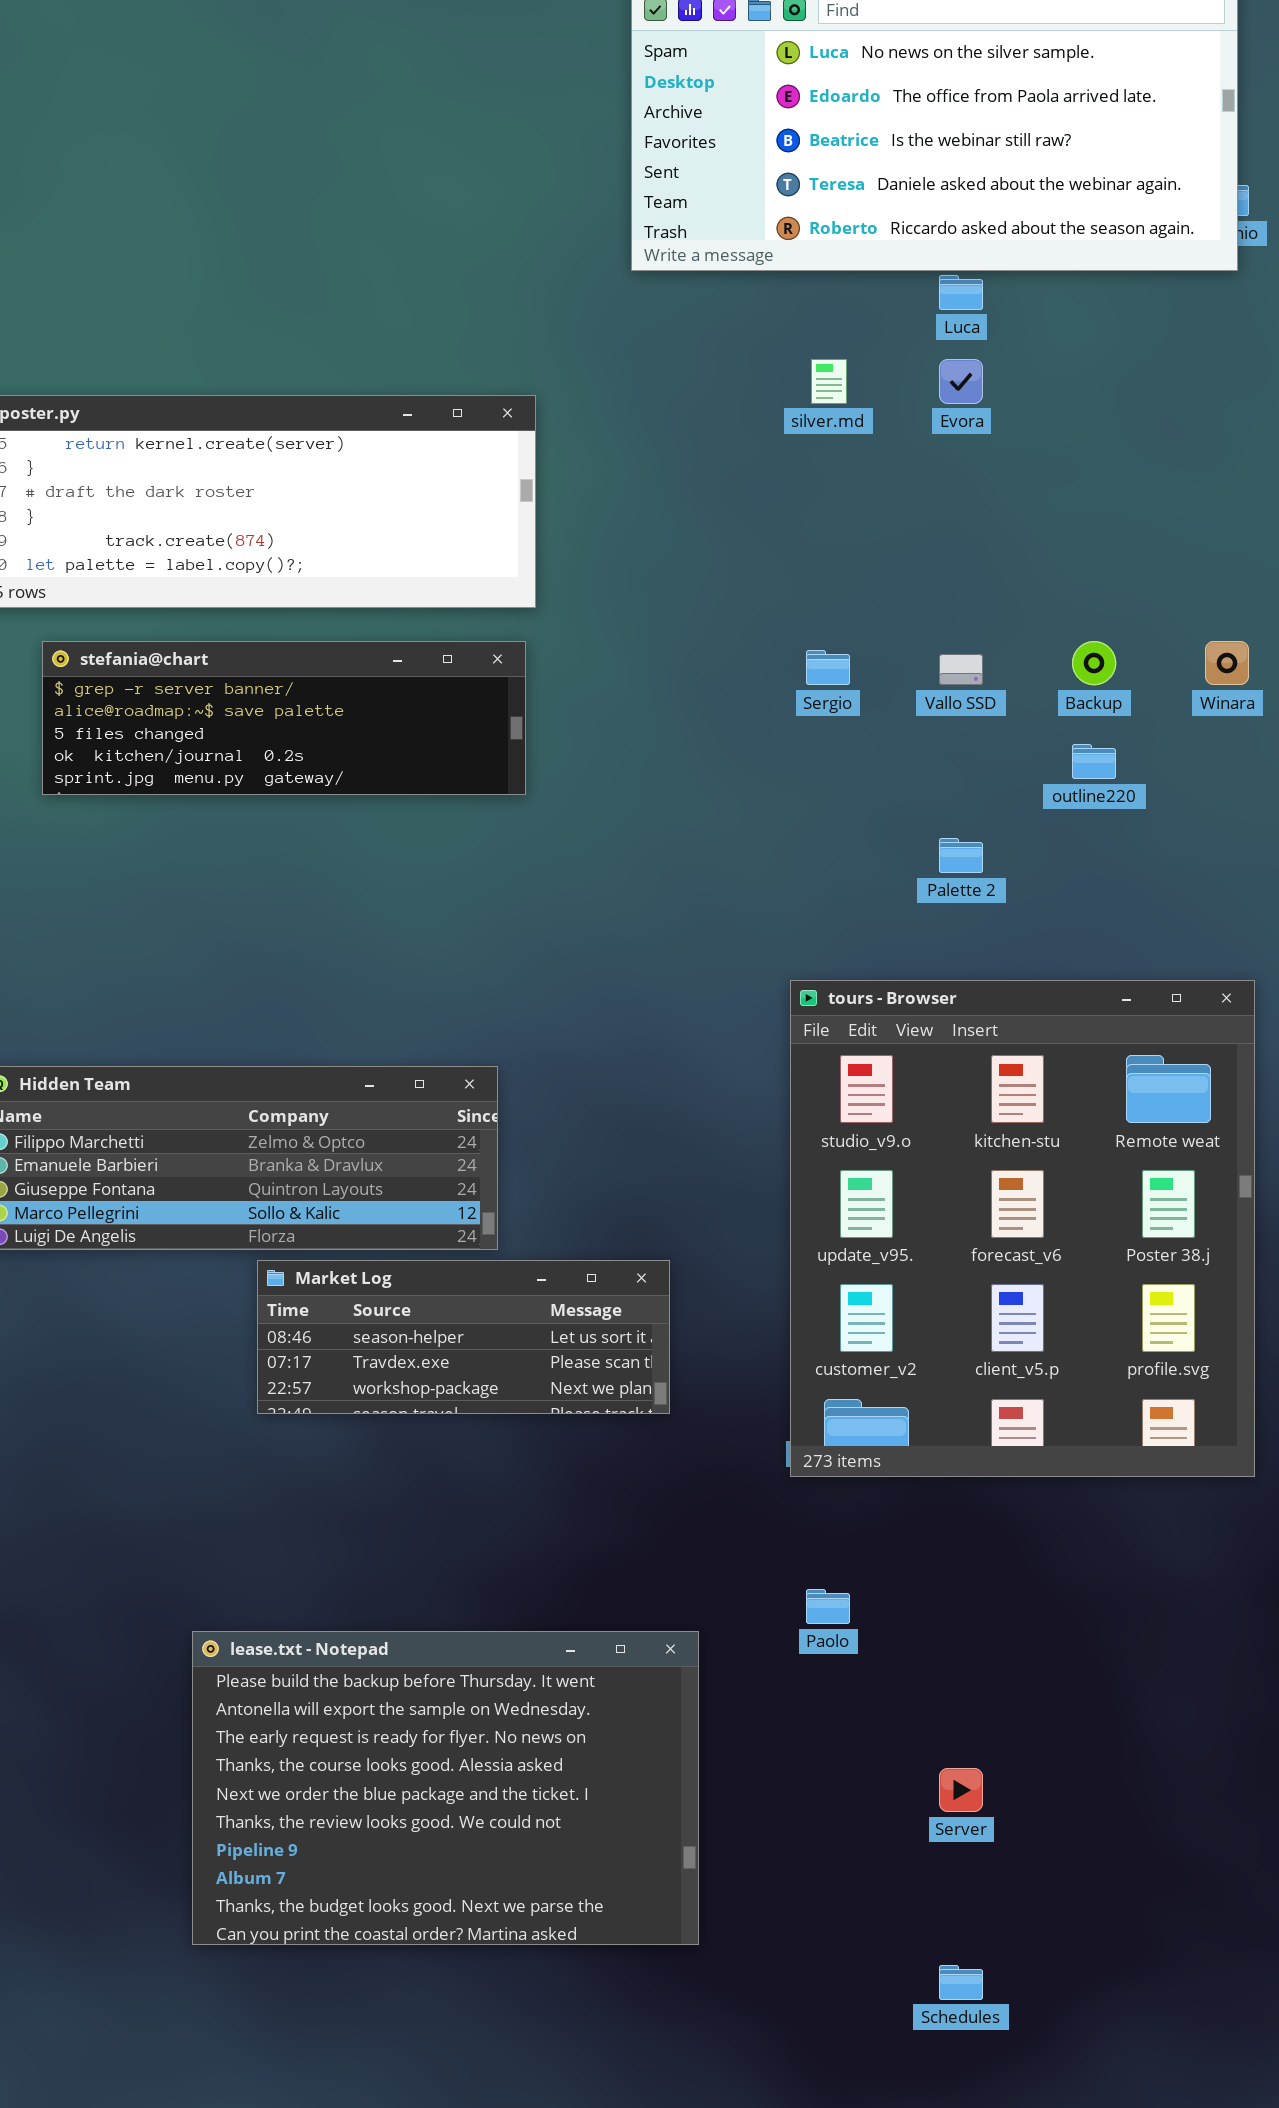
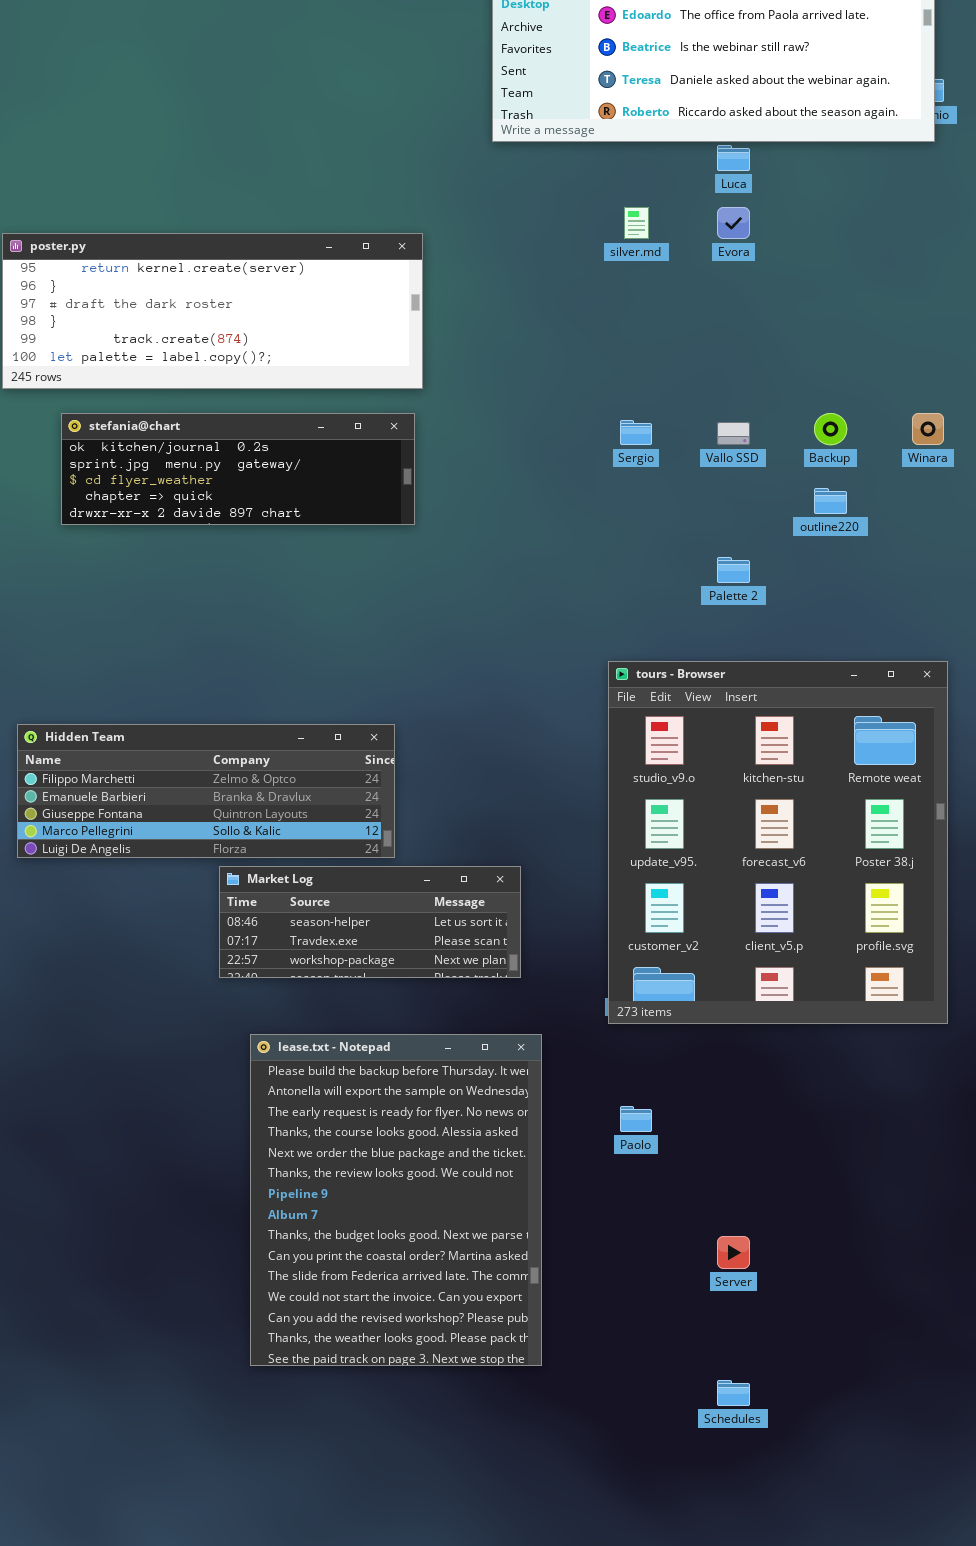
stefania@chart: [42,641,526,795] -> [61,413,415,525], scrolled down 3 rows
lease.txt - Notepad: [192,1631,699,1945] -> [250,1034,542,1366], resized

